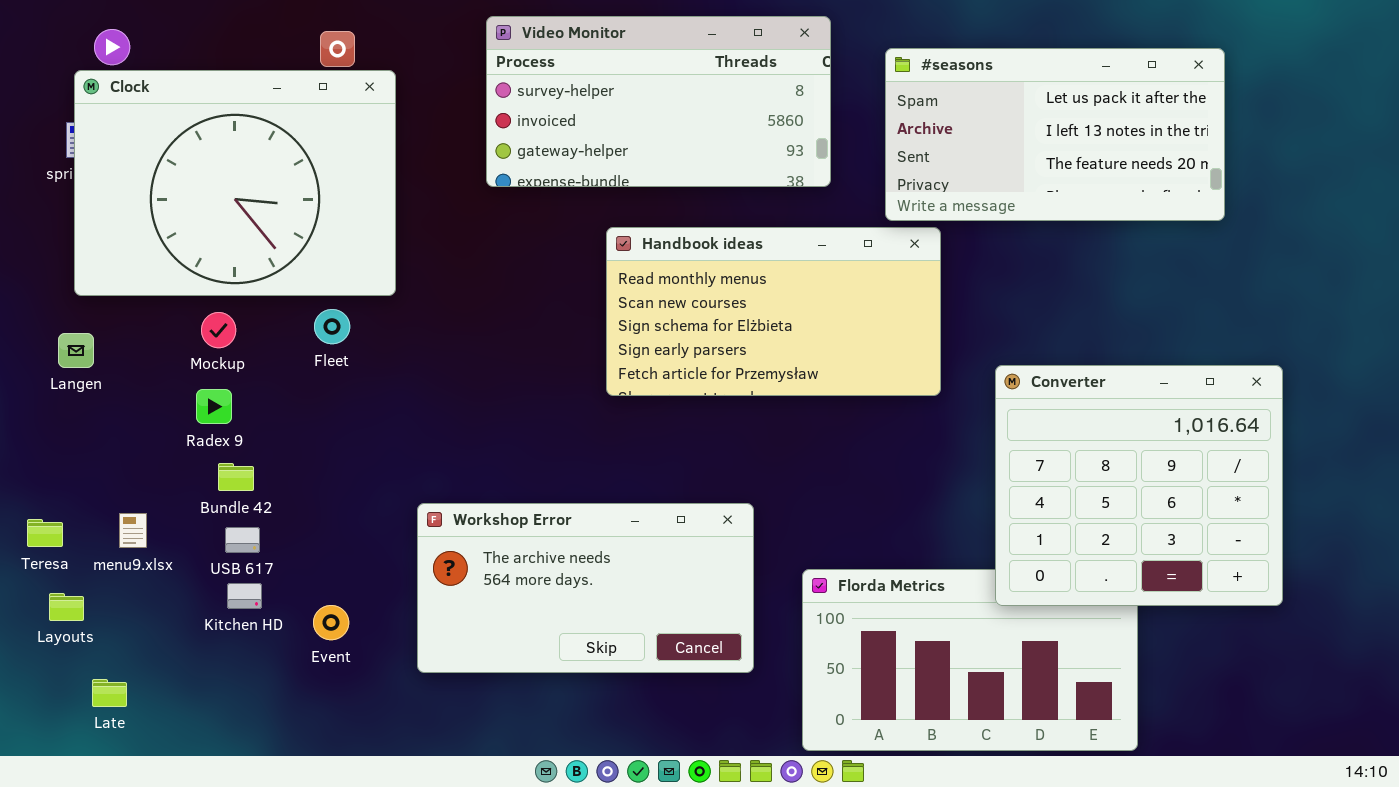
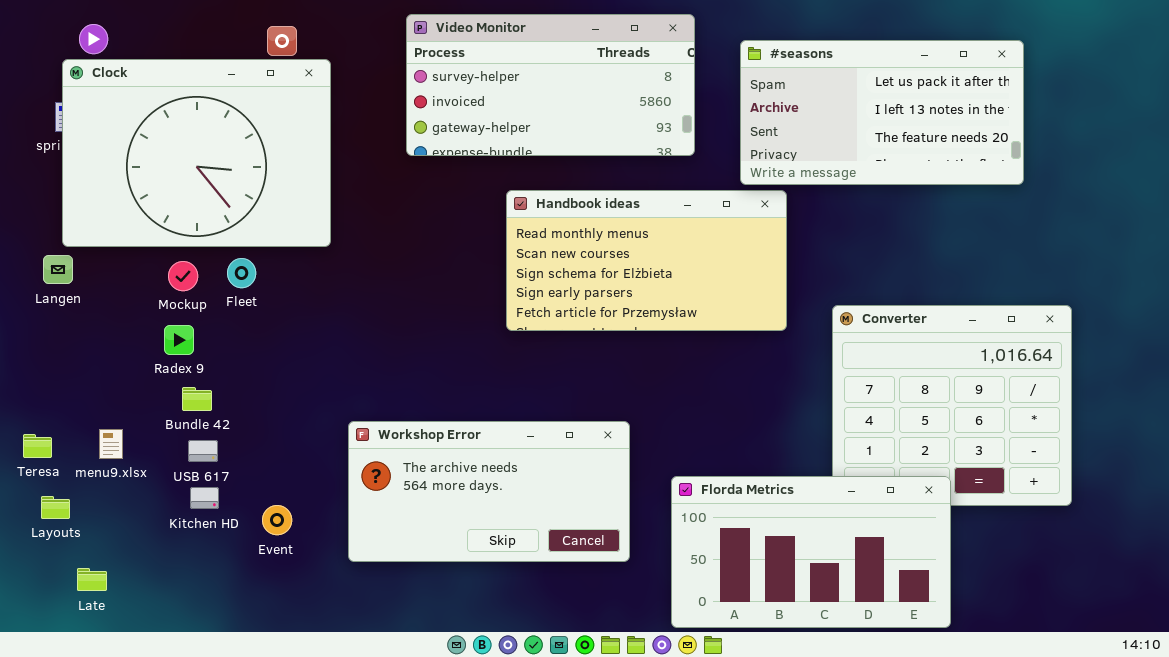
Fleet: [314,309,350,344] -> [227,258,256,288], moved
Langen: [58,333,94,368] -> [43,255,73,284], moved
Florda Metrics: [802,569,1138,751] -> [671,476,951,628], raised

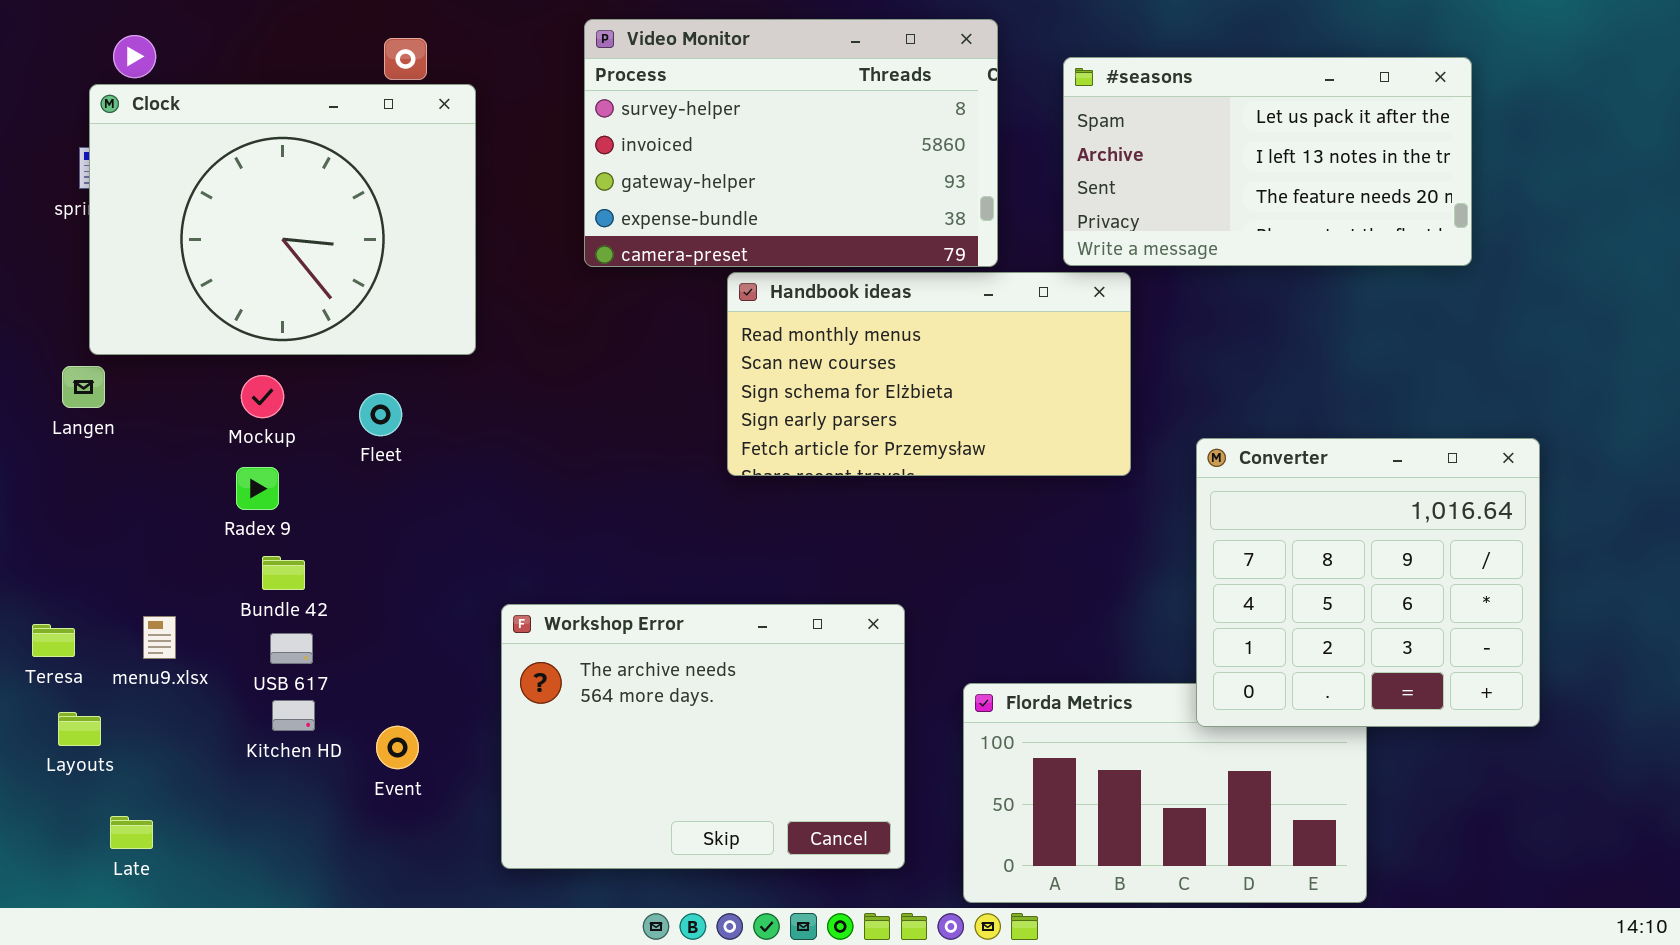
Video Monitor: [406,14,695,156] -> [584,19,998,267], resized
Fleet: [227,258,256,288] -> [359,393,402,436], moved
Converter: [832,305,1072,506] -> [1196,438,1540,727], raised
Workshop Error: [348,421,630,562] -> [501,604,905,869], resized

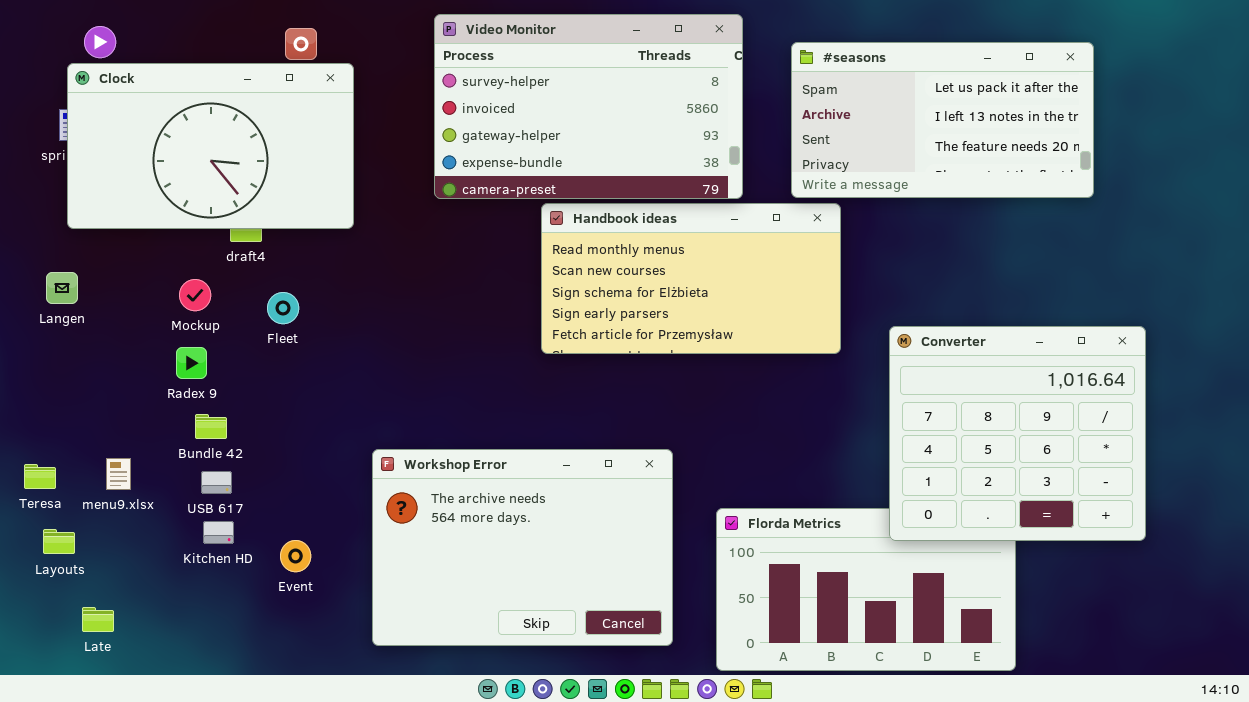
Clock: [89,84,476,355] -> [67,63,354,229], resized

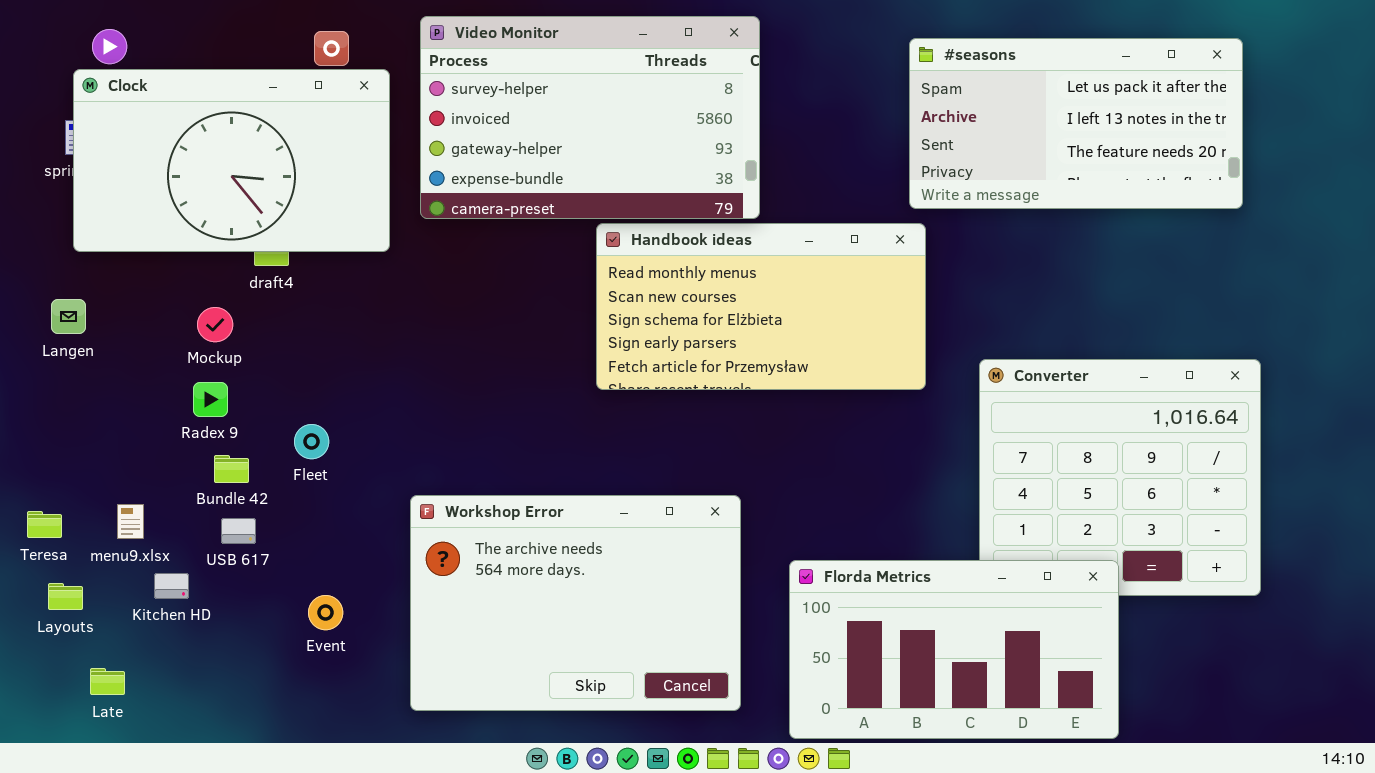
Video Monitor: [434,14,743,199] -> [420,16,760,219], moved
#seasons: [791,42,1094,198] -> [909,38,1243,209], moved
Fleet: [267,292,299,324] -> [294,424,329,459], moved
Florda Metrics: [716,508,1016,671] -> [789,560,1119,739], raised
Kitchen HD: [203,521,234,544] -> [154,573,189,599], moved

